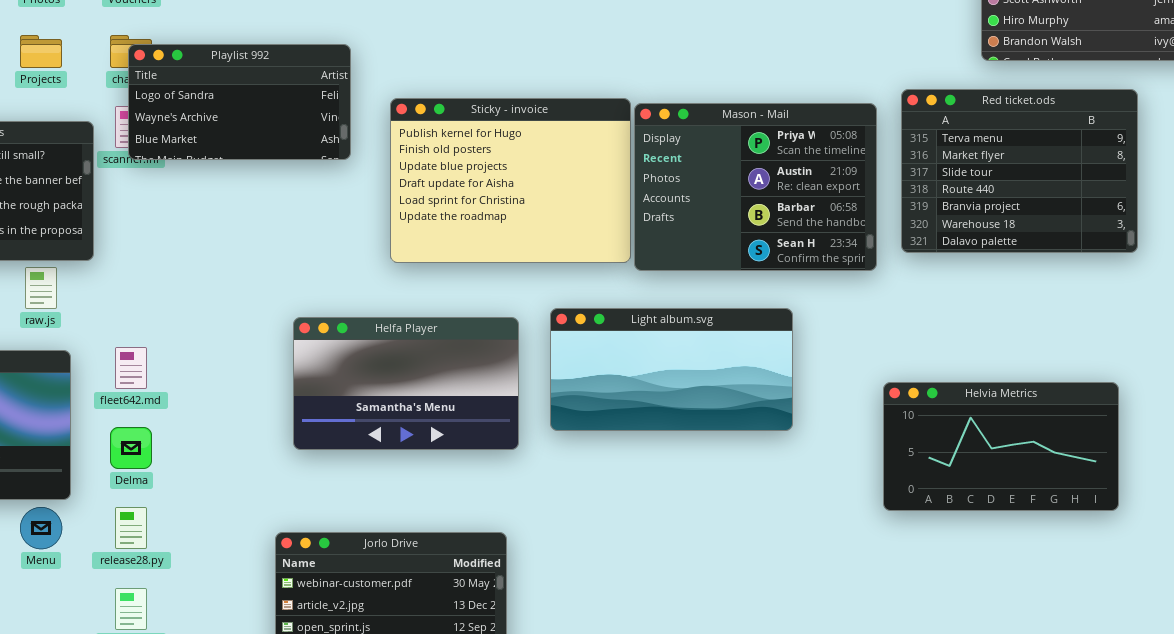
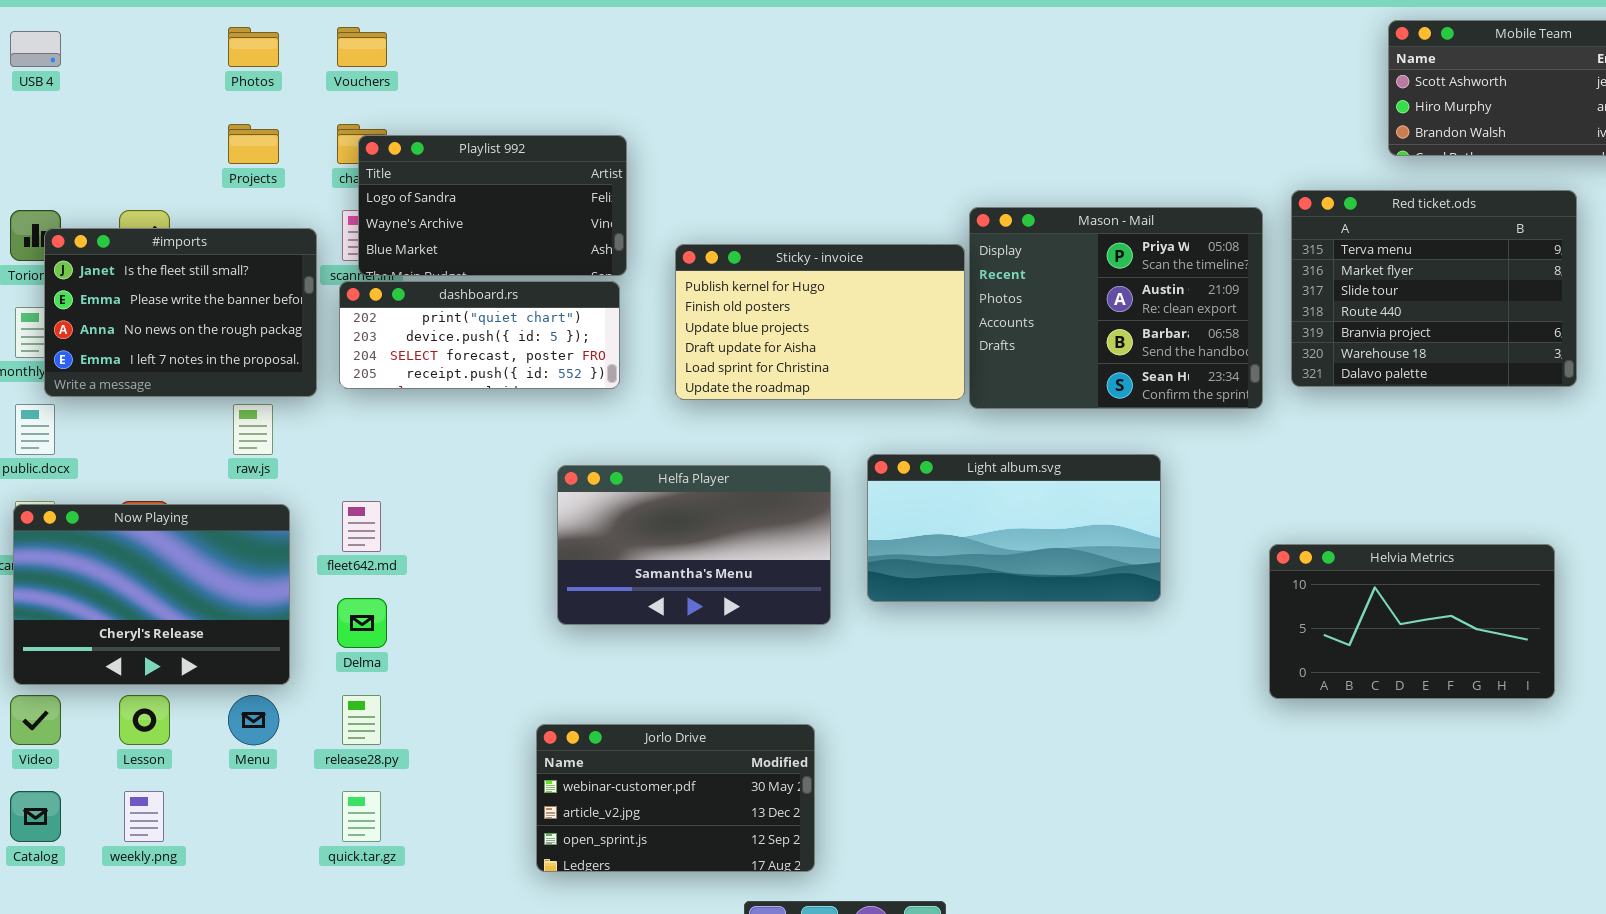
Sticky - invoice: [390,98,631,263] -> [675,244,965,400], resized
dashboard.rs: none -> [339,281,620,389], opened

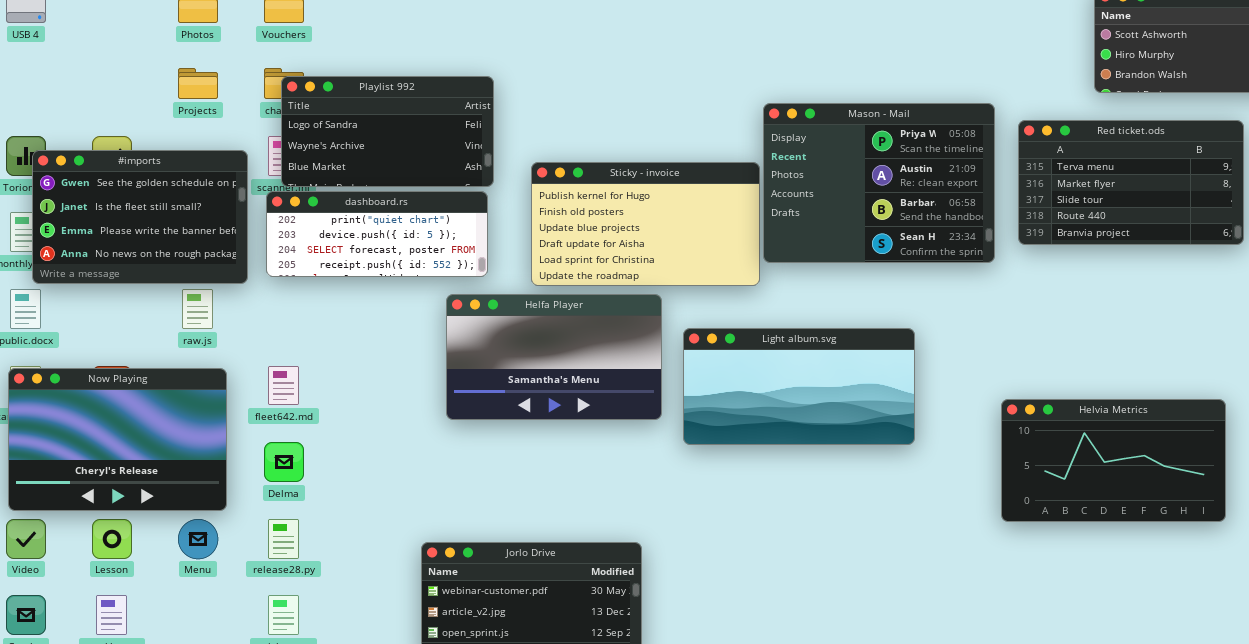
Red ticket.ods: [1291,190,1577,387] -> [1018,120,1244,245], resized
Mason - Mail: [969,207,1263,409] -> [763,103,995,263], moved
#imports: [44,228,317,397] -> [32,150,248,284], scrolled up 1 row
Helfa Player: [557,465,831,625] -> [446,294,662,420], moved

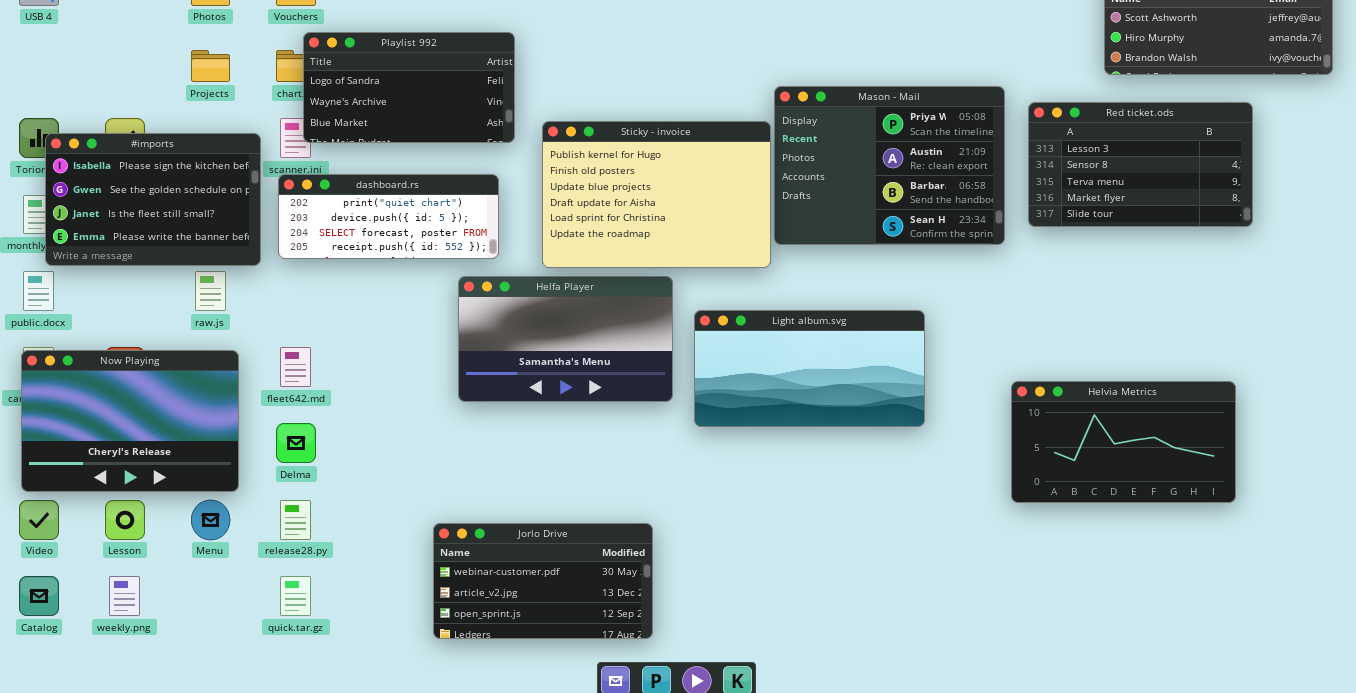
Playlist 992: [281,76,494,187] -> [303,32,515,143], moved
Red ticket.ods: [1018,120,1244,245] -> [1028,102,1253,227], scrolled up 2 rows
#imports: [32,150,248,284] -> [45,133,261,266], scrolled up 1 row
Sticky - invoice: [531,162,760,286] -> [542,121,771,268], resized

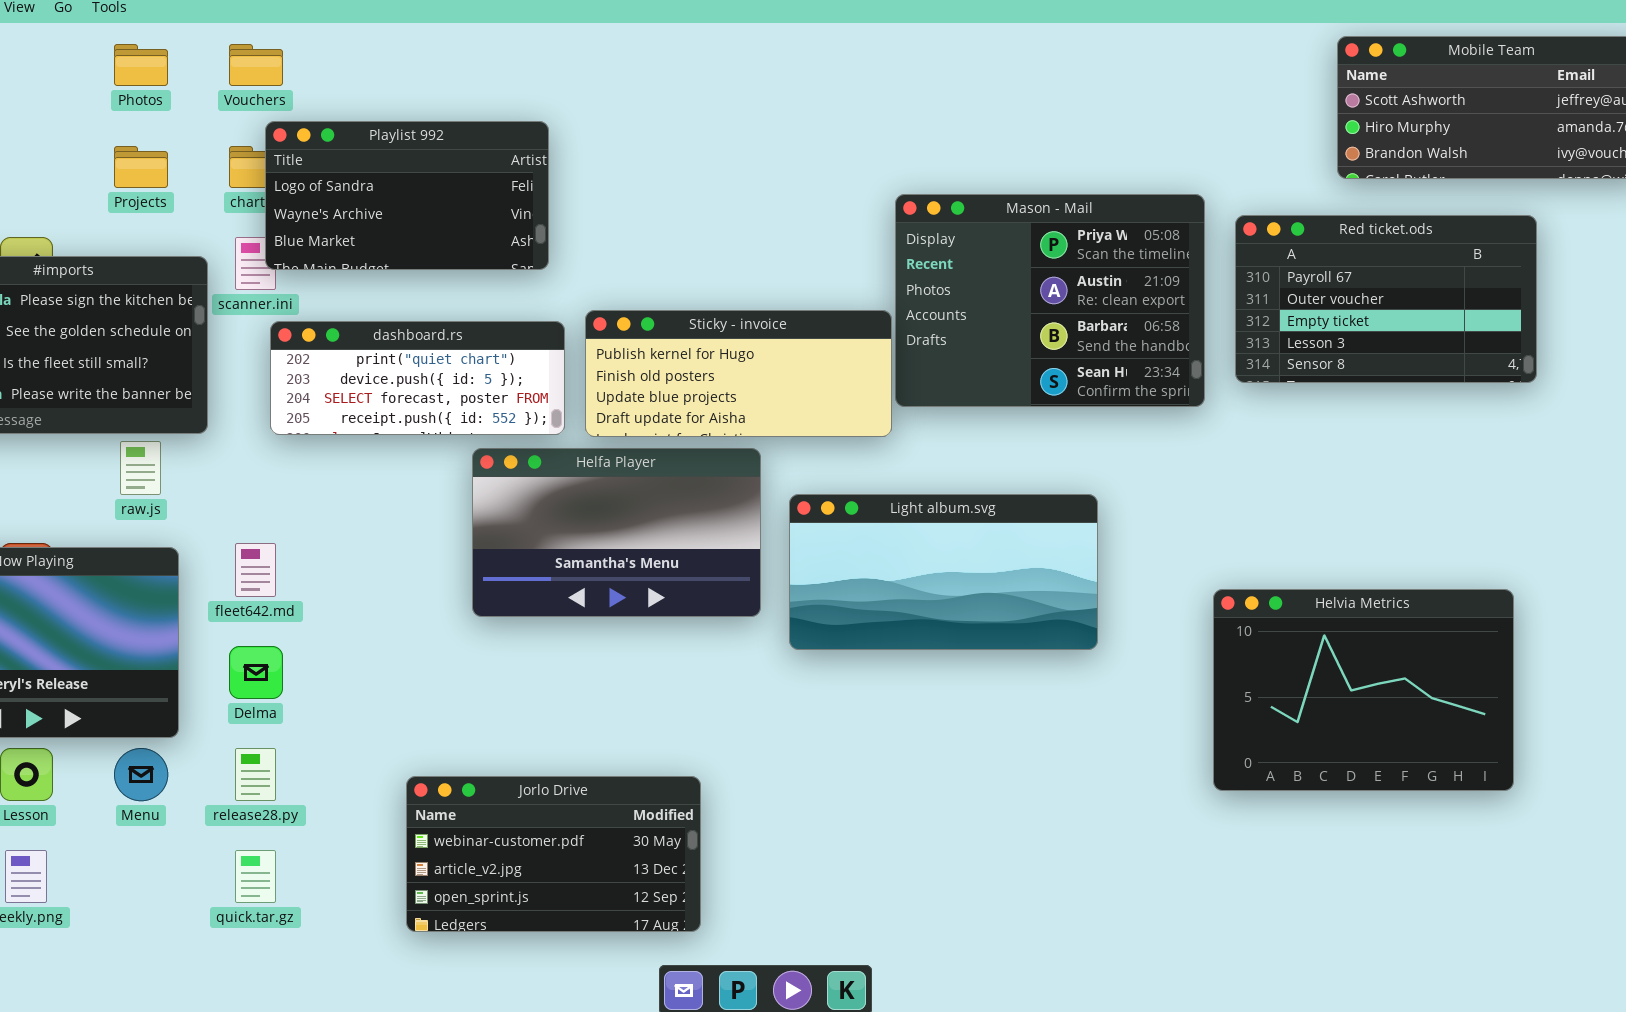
Red ticket.ods: [1028,102,1253,227] -> [1235,215,1537,383], scrolled up 3 rows
Sticky - invoice: [542,121,771,268] -> [585,310,892,437], resized
dashboard.rs: [278,174,499,259] -> [270,321,565,435], moved
Helvia Metrics: [1011,381,1236,503] -> [1213,589,1514,791], resized
Jorlo Drive: [433,523,653,639] -> [406,776,701,932], moved

